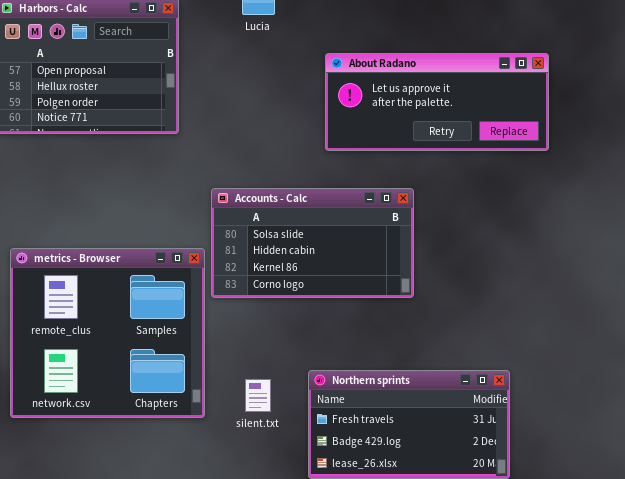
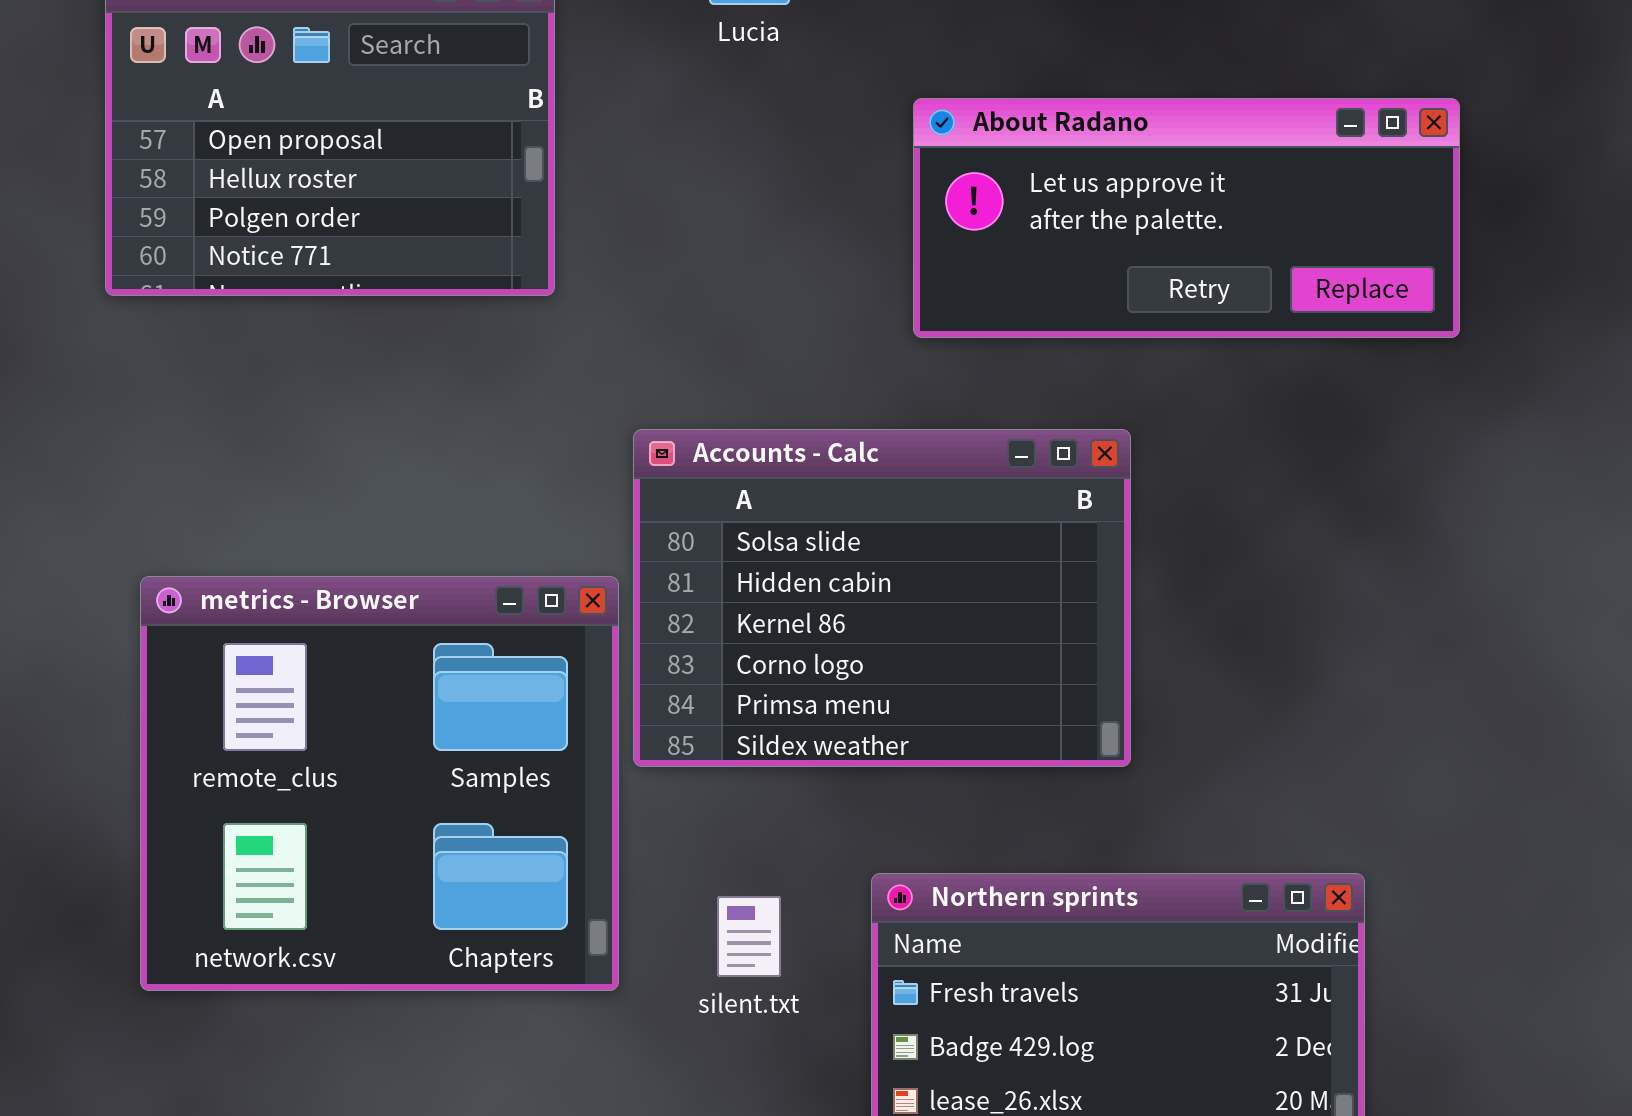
Accounts - Calc: [211,188,414,298] -> [633,429,1131,767], resized

